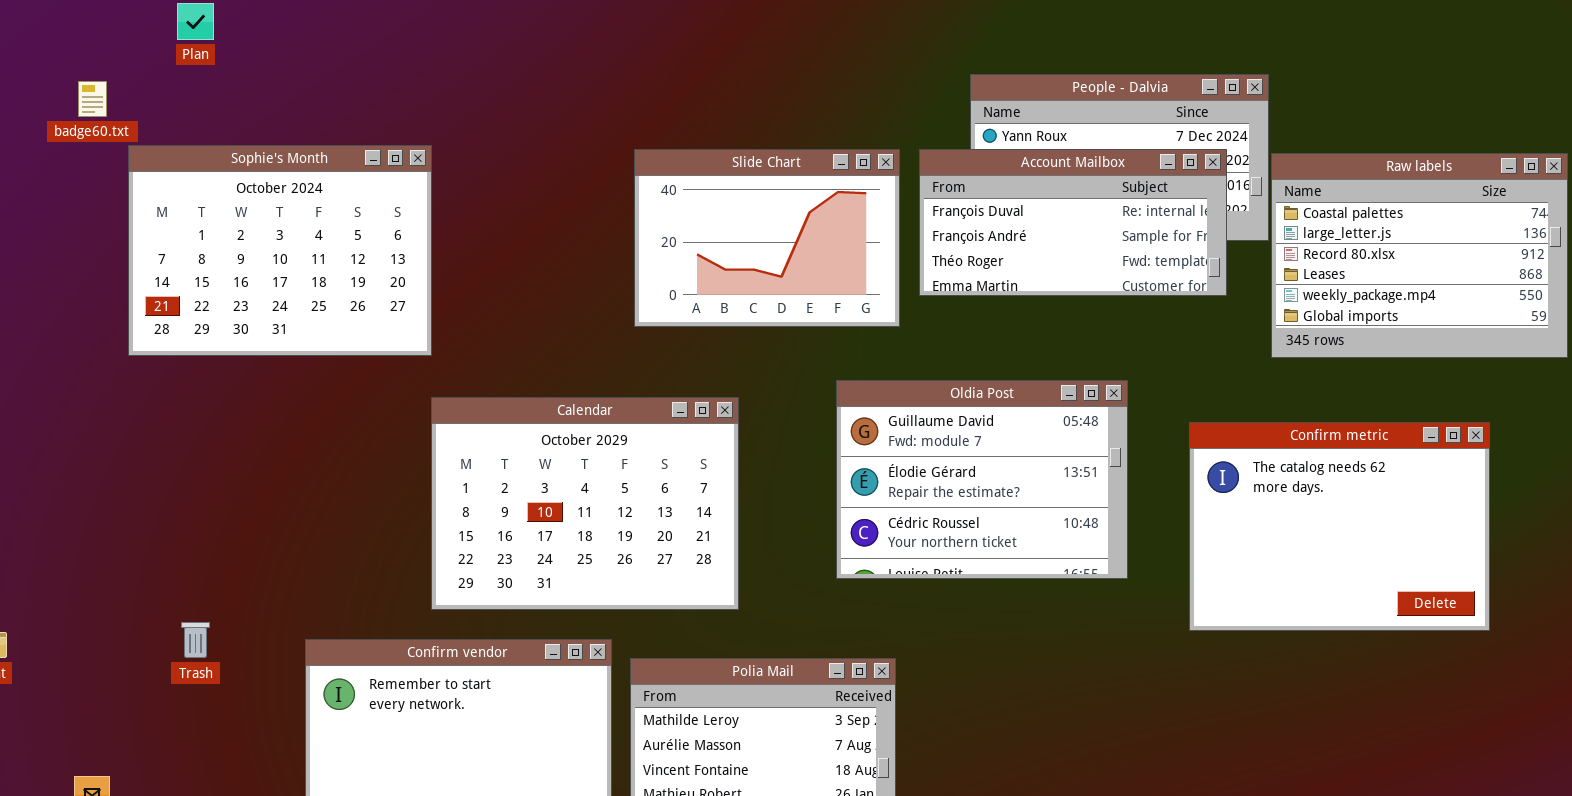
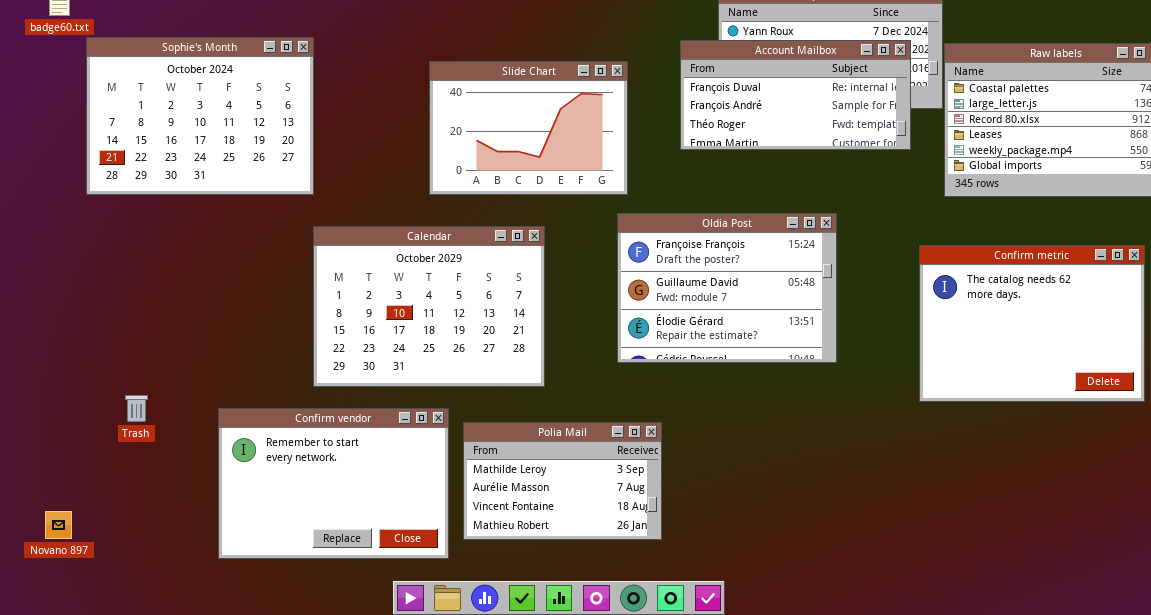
Slide Chart: [634,149,900,327] -> [429,61,628,195], moved
Oldia Post: [836,380,1128,579] -> [617,213,837,363], scrolled up 1 row
Confirm metric: [1189,422,1490,631] -> [919,245,1145,402], moved

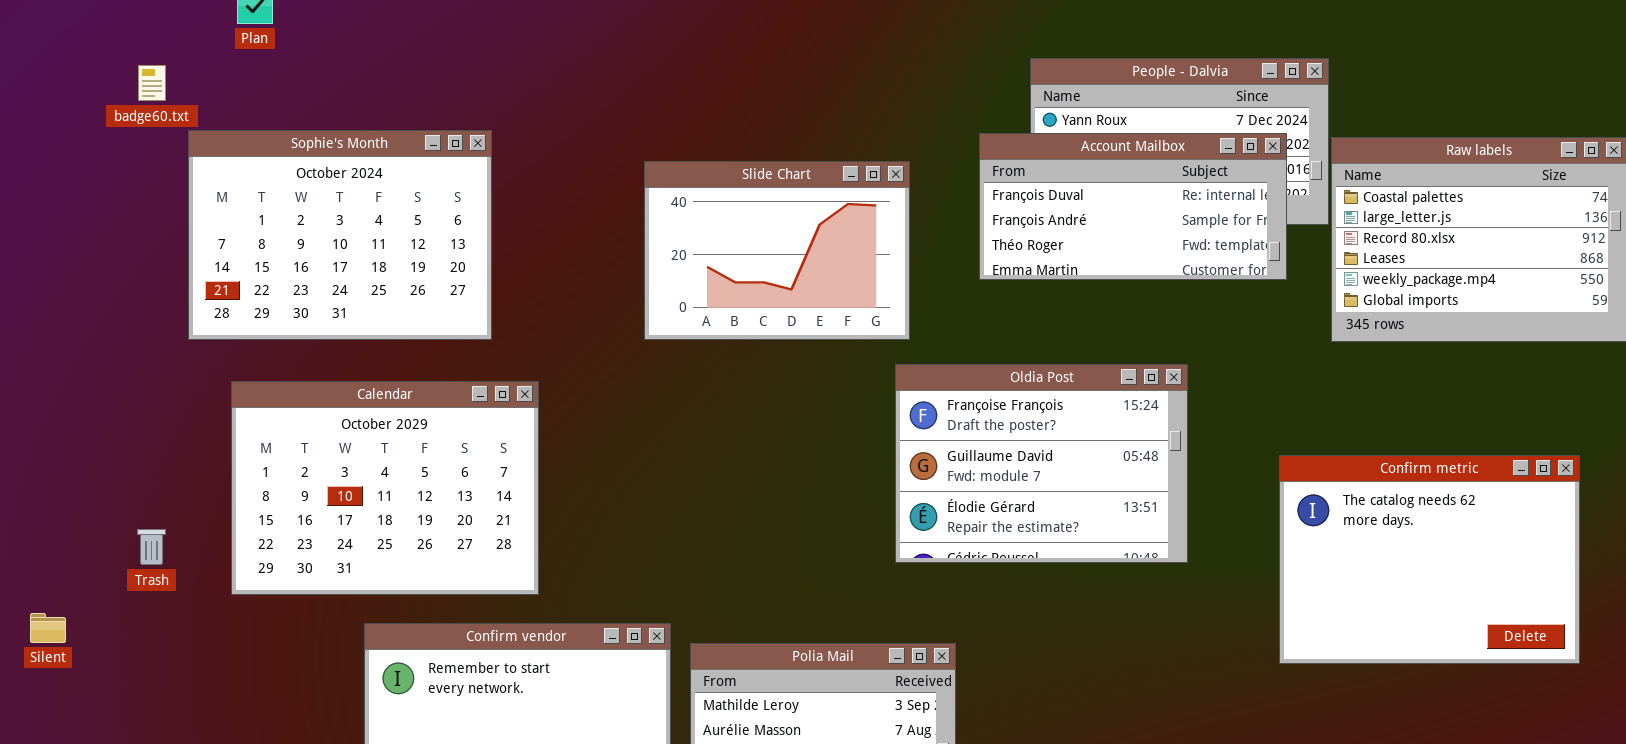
Calendar: [313,226,545,387] -> [231,381,539,595], moved
Confirm metric: [919,245,1145,402] -> [1279,455,1580,664], moved
Trash: [125,395,148,422] -> [137,529,166,565], moved

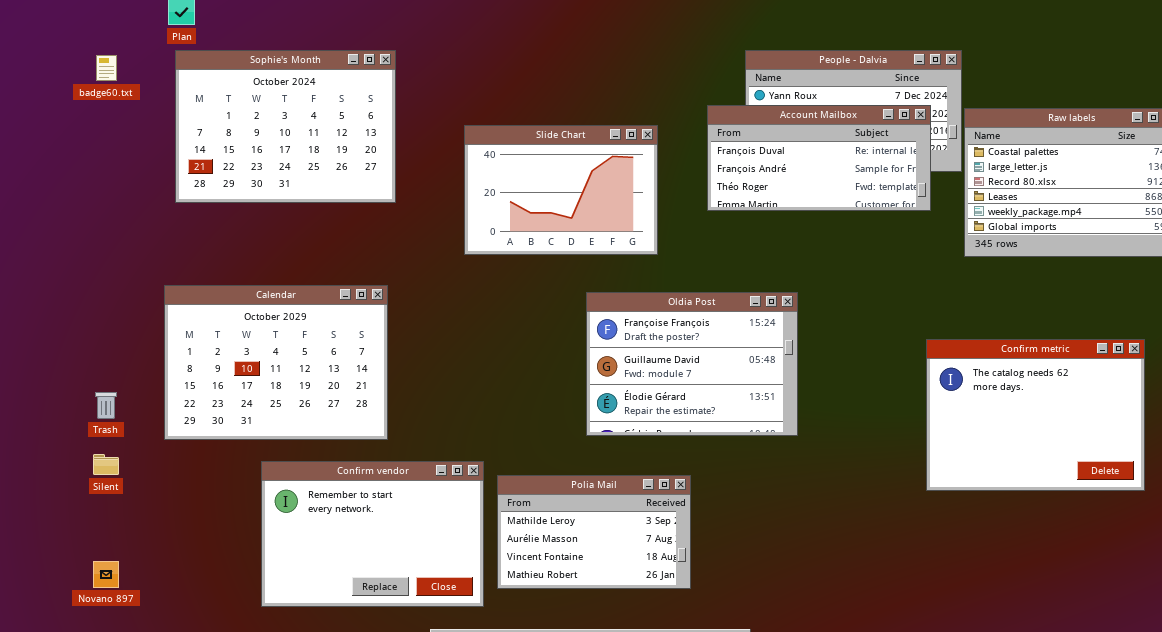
Sophie's Month: [188,130,492,340] -> [175,50,396,203], moved
Oldia Post: [895,364,1188,563] -> [586,292,798,436], moved
Silent: [30,613,66,643] -> [93,454,119,475], moved

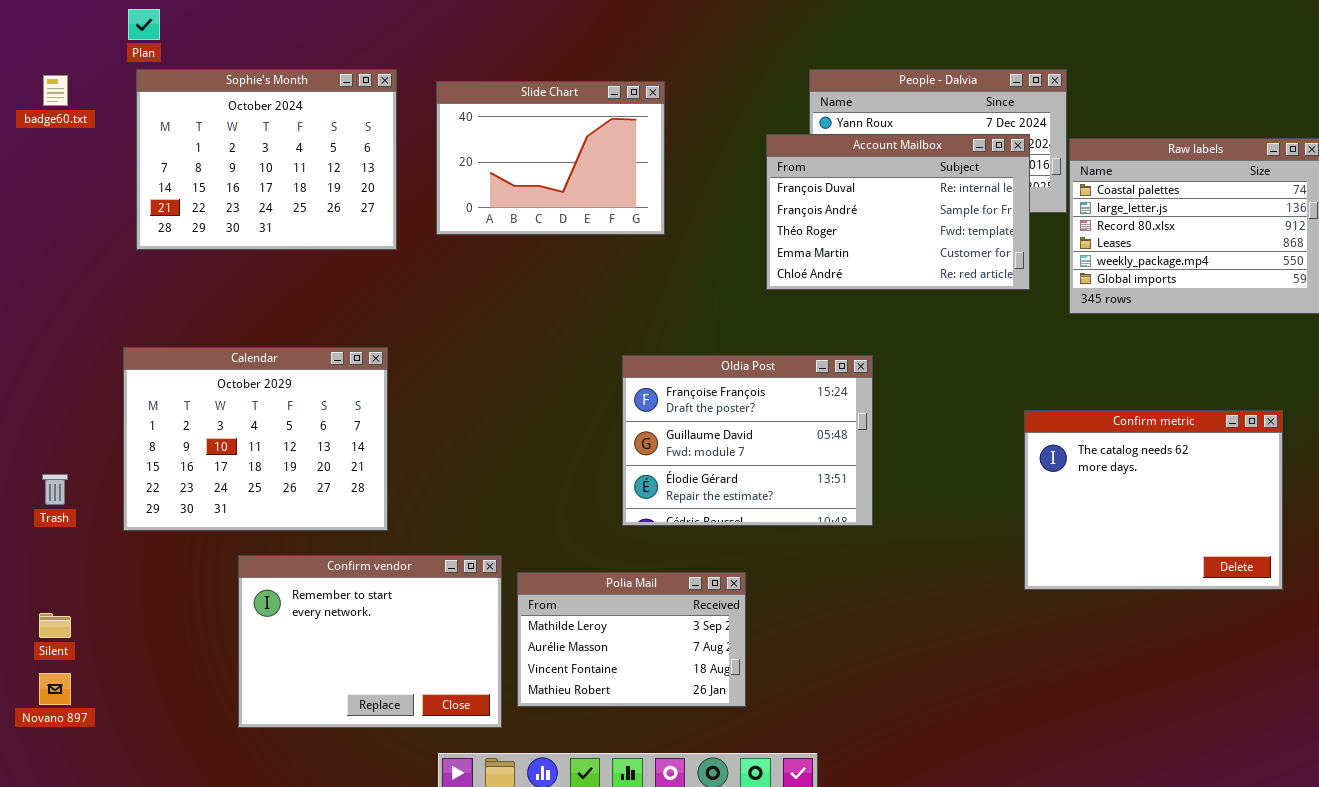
Account Mailbox: [707,105,931,211] -> [766,134,1030,290], resized
Slide Chart: [464,125,658,255] -> [436,81,665,235], moved
Silent: [93,454,119,475] -> [39,613,71,638], moved

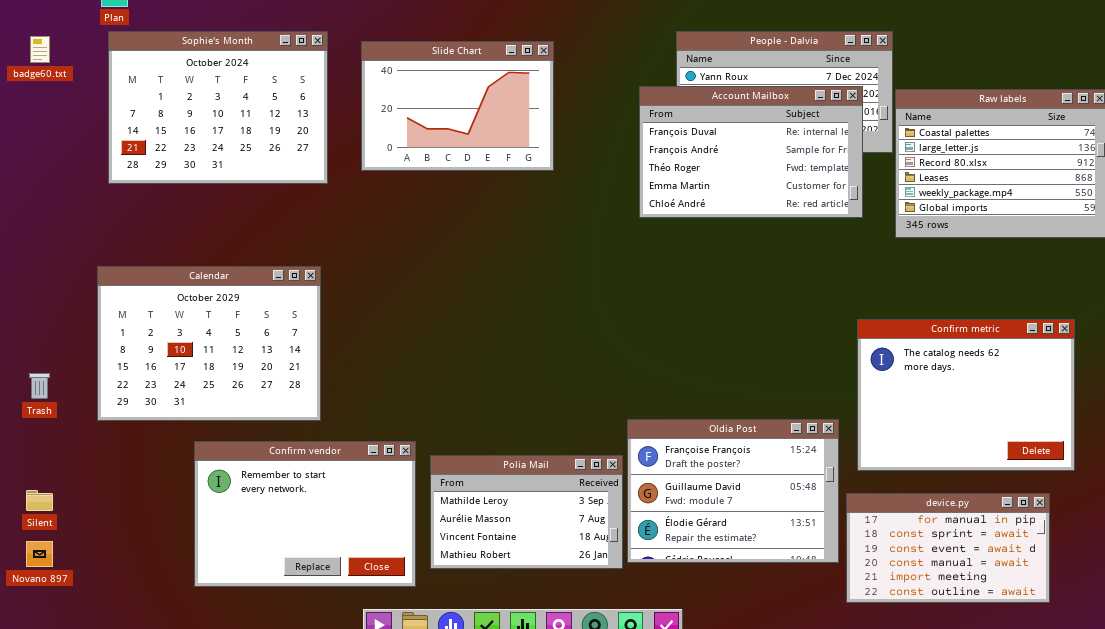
Oldia Post: [622,355,873,526] -> [627,419,839,563], moved
device.py: none -> [846,493,1050,603], opened

